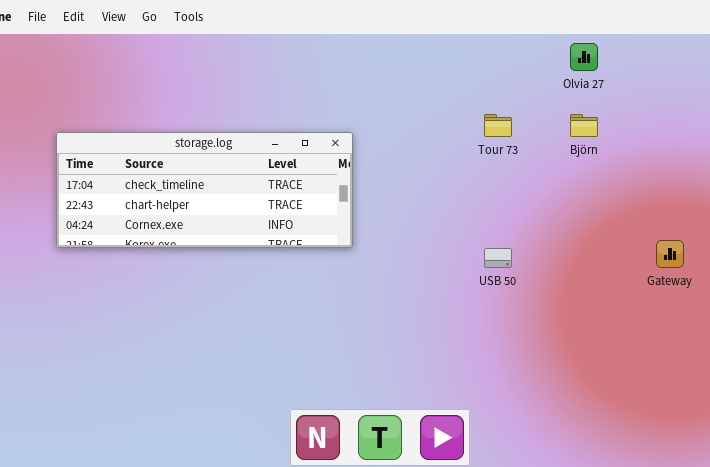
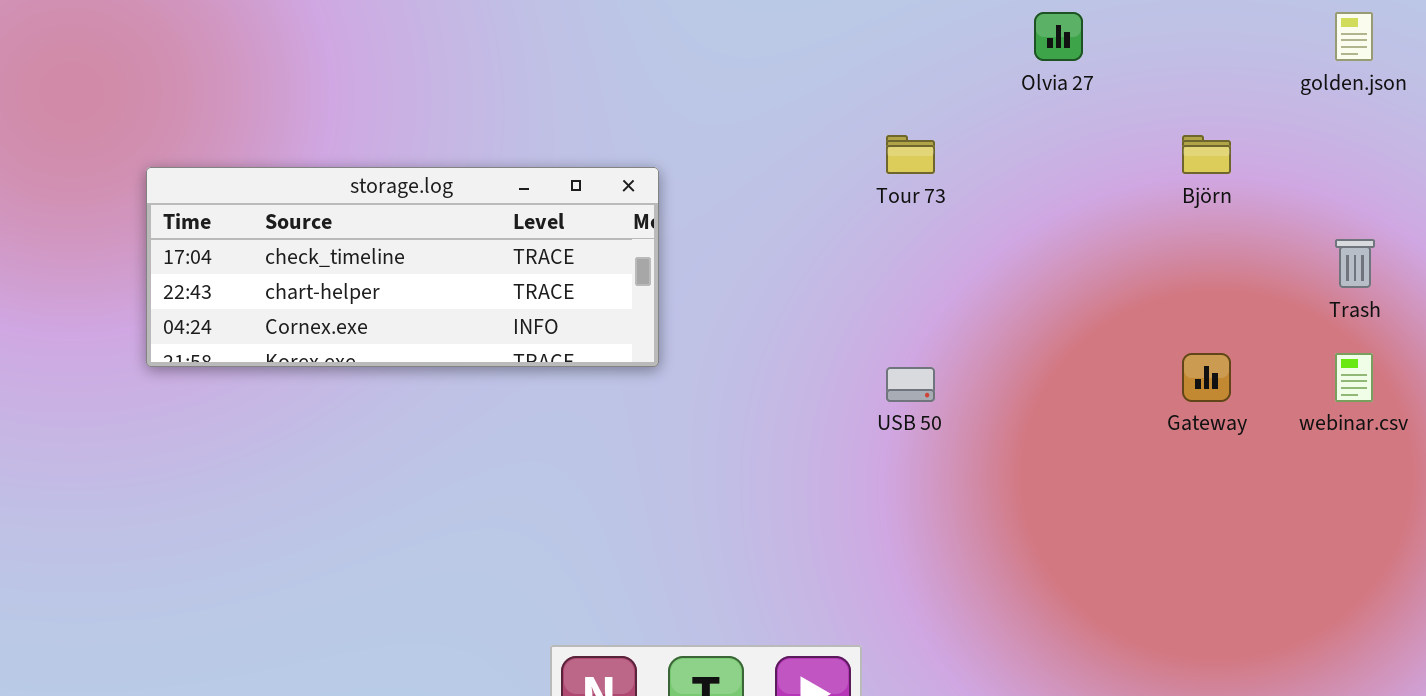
Björn: [570,114,598,137] -> [1182,135,1231,174], moved

